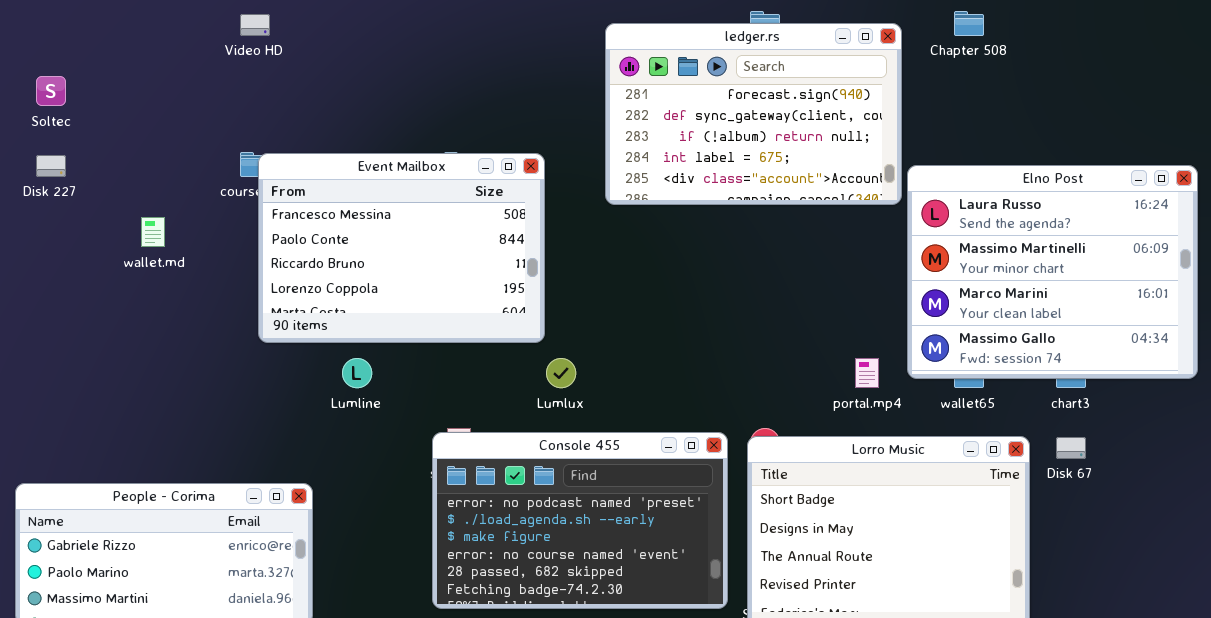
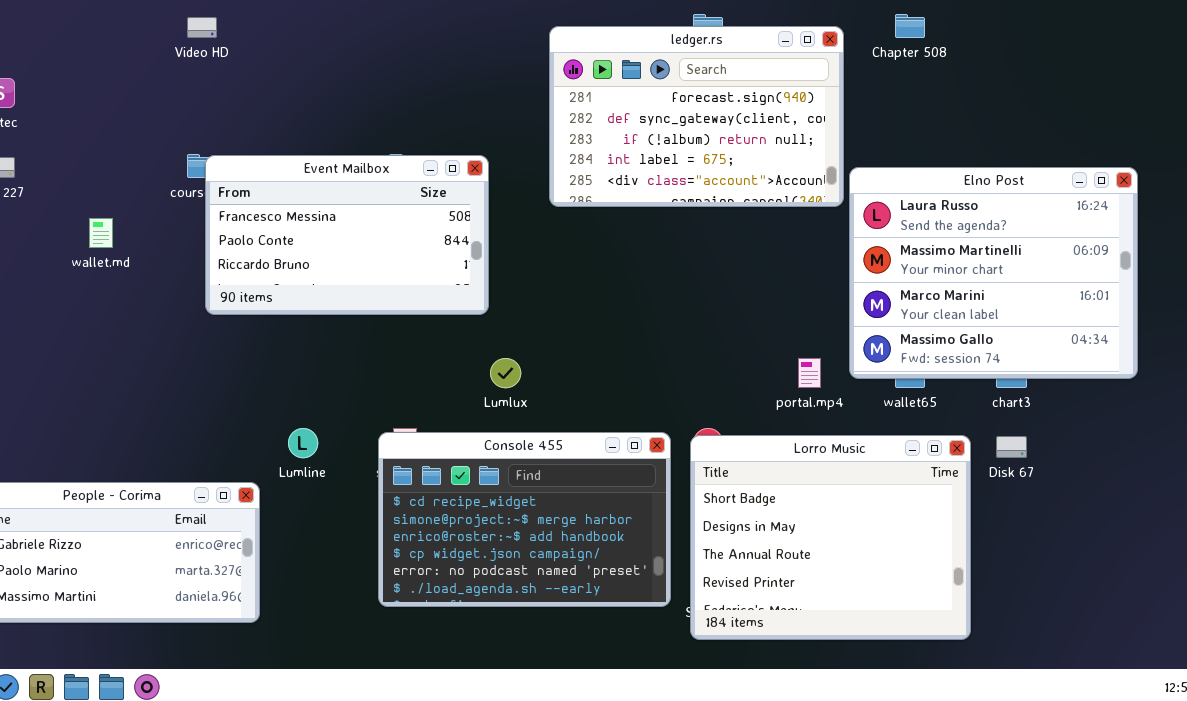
Event Mailbox: [258,153,545,343] -> [205,155,489,315], resized
Lumline: [342,358,372,388] -> [288,428,318,458], moved
Console 455: [432,432,728,609] -> [378,432,671,607], scrolled up 4 rows

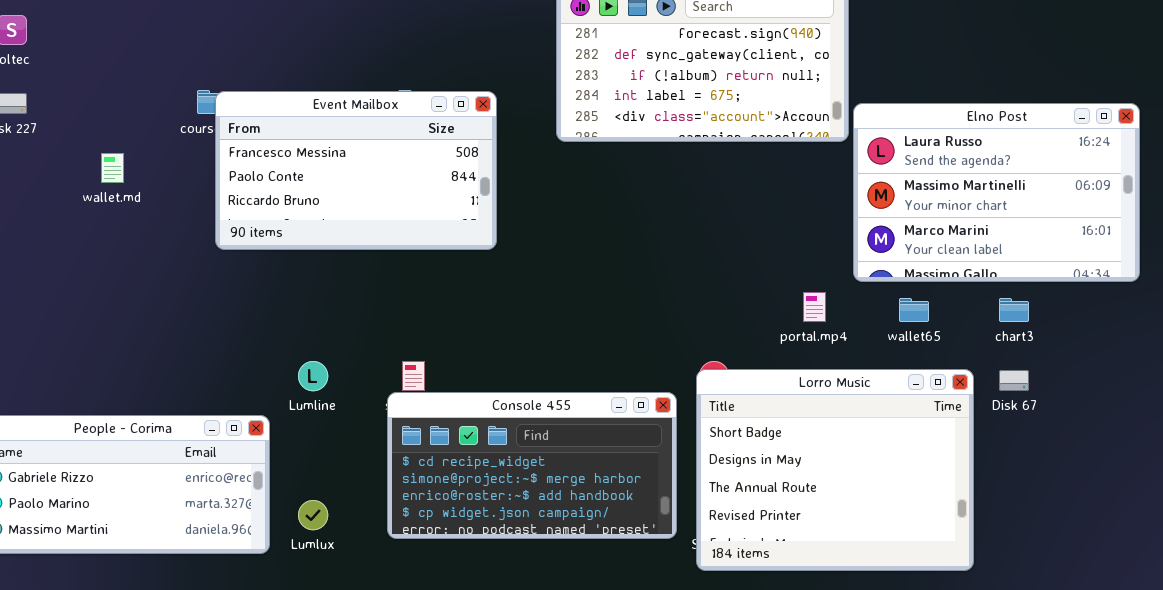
Elno Post: [849,167,1138,379] -> [853,103,1140,282], resized
Lumlux: [490,358,521,388] -> [298,500,328,530], moved
Console 455: [378,432,671,607] -> [387,392,677,539], resized

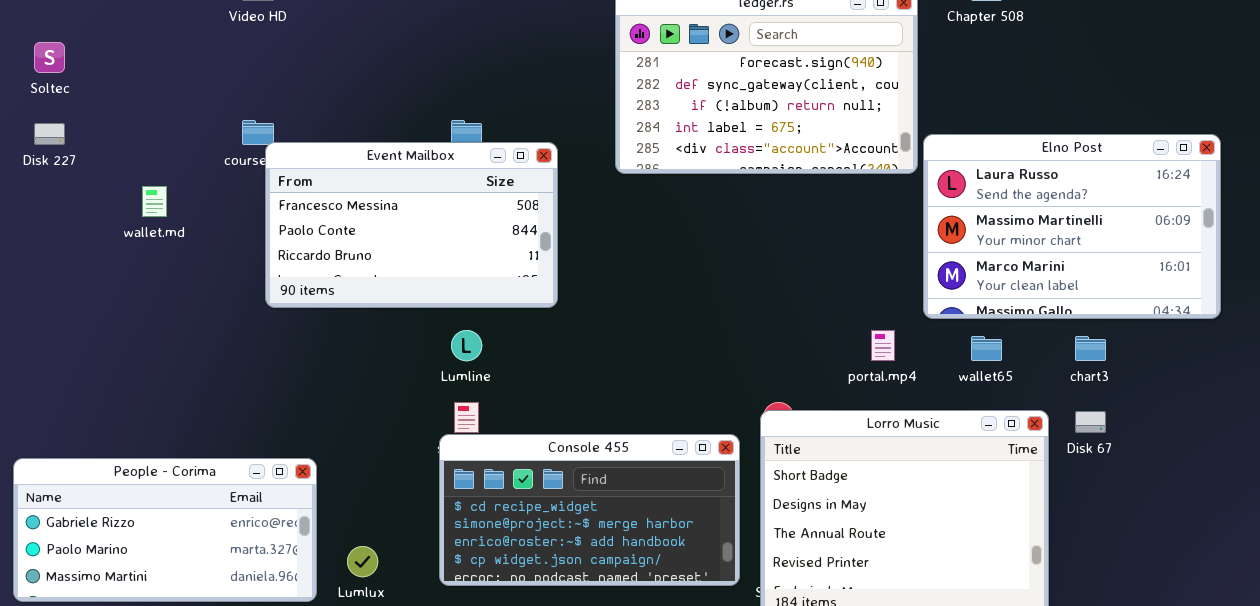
Event Mailbox: [215,91,497,250] -> [265,142,558,308], moved
Lumline: [298,361,328,391] -> [451,330,482,361], moved

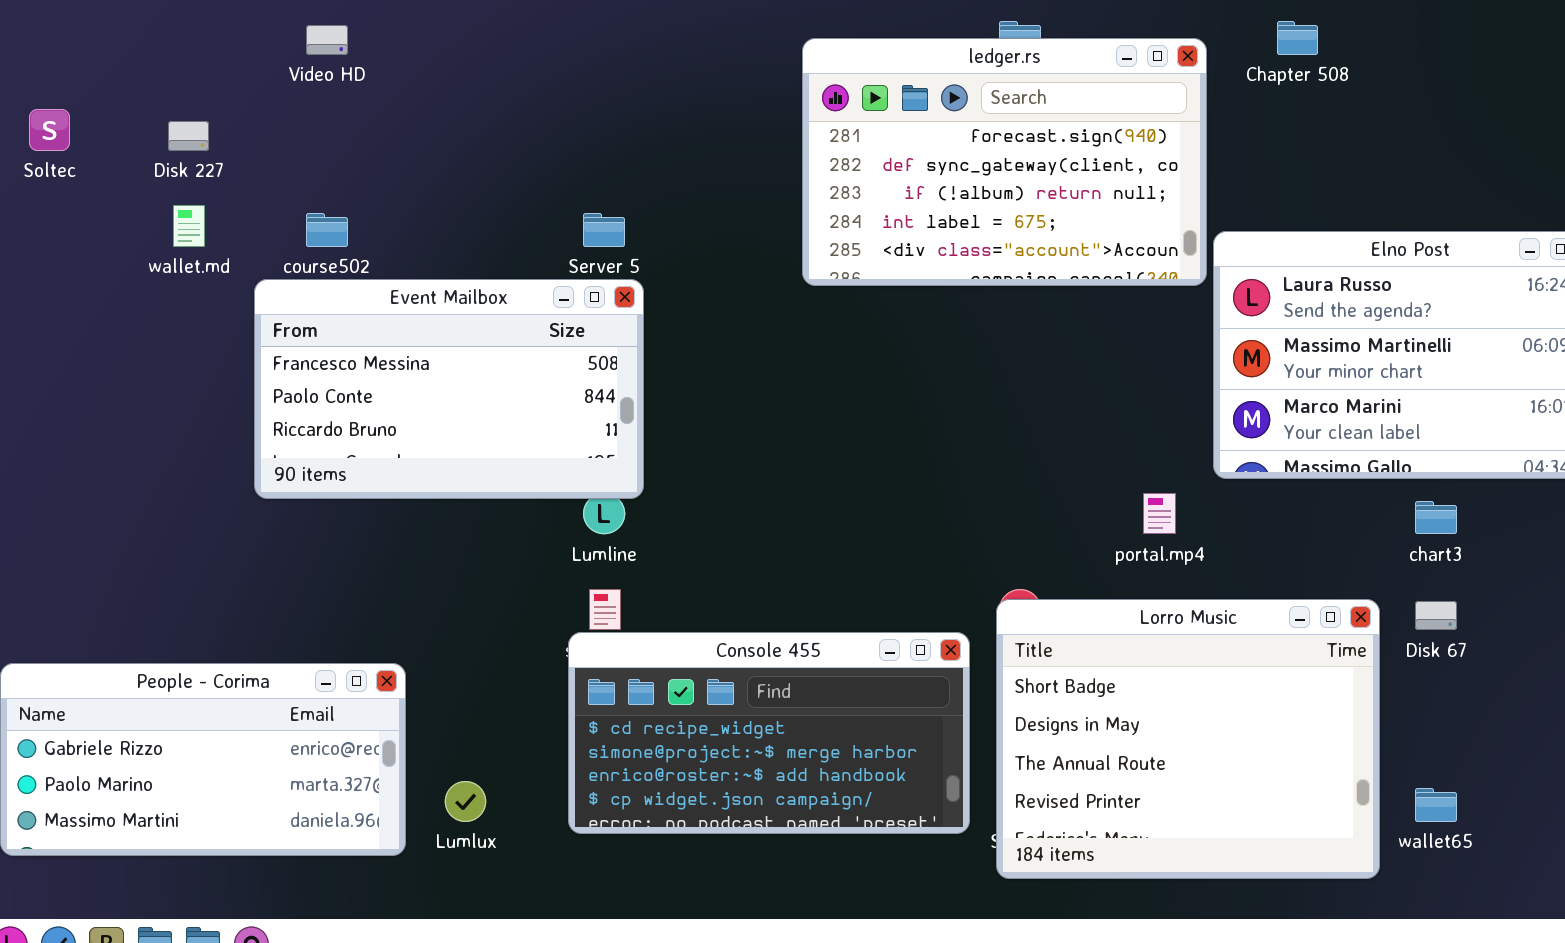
Disk 227: [34,123,65,145] -> [168,121,209,151], moved
Event Mailbox: [265,142,558,308] -> [254,279,644,499], moved
wallet.md: [142,186,167,217] -> [173,205,205,247], moved
wallet65: [971,336,1002,361] -> [1415,788,1457,822], moved

